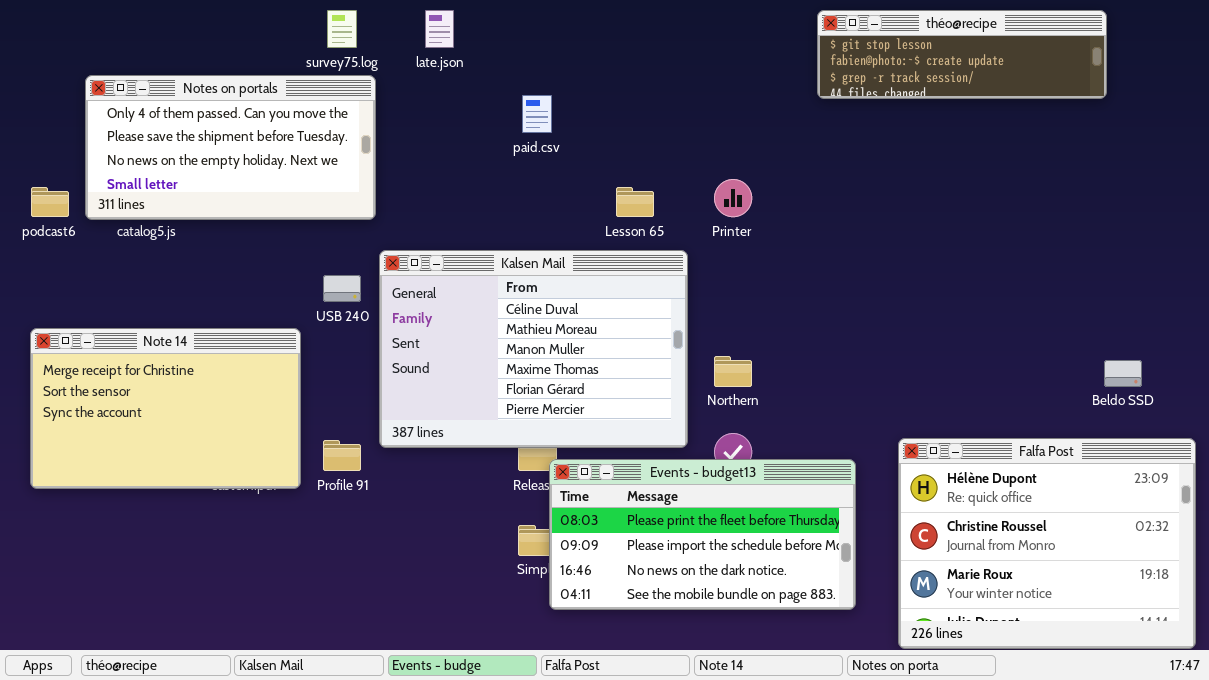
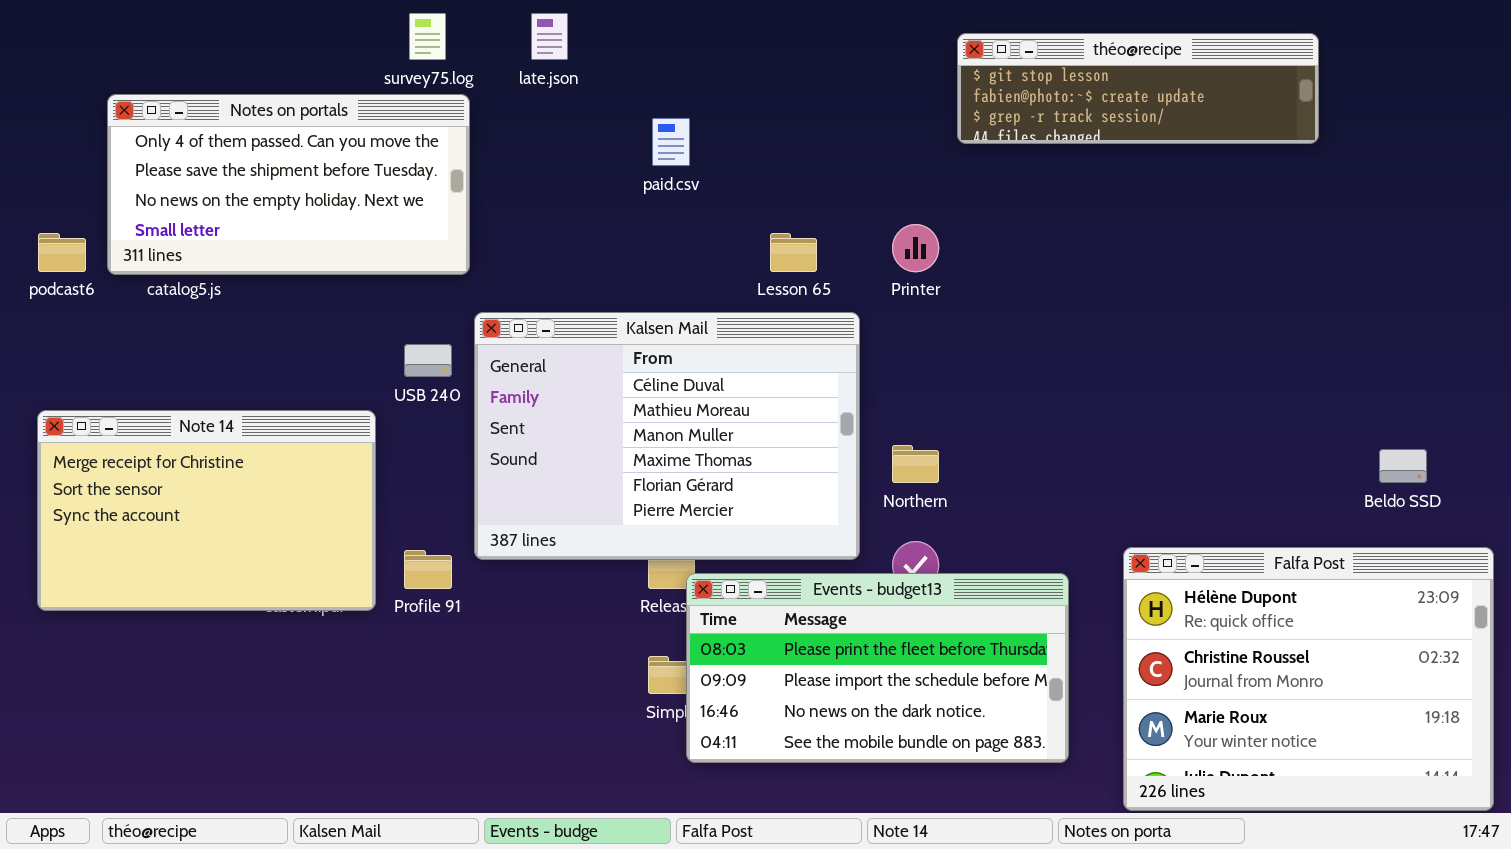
théo@recipe: [817,10,1107,99] -> [957,33,1319,144], moved

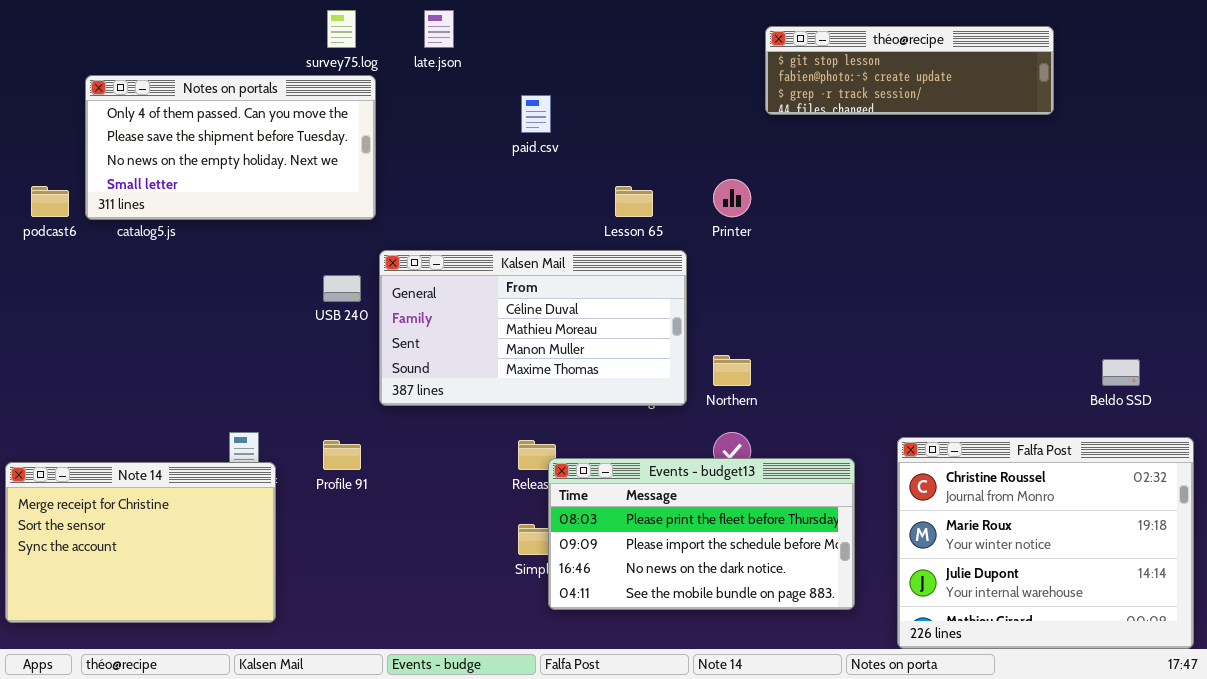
Kalsen Mail: [474,312,860,560] -> [379,250,687,406], resized
Note 14: [37,410,376,611] -> [5,462,276,623], moved
Falfa Post: [1123,547,1494,811] -> [897,437,1194,649], scrolled down 1 row

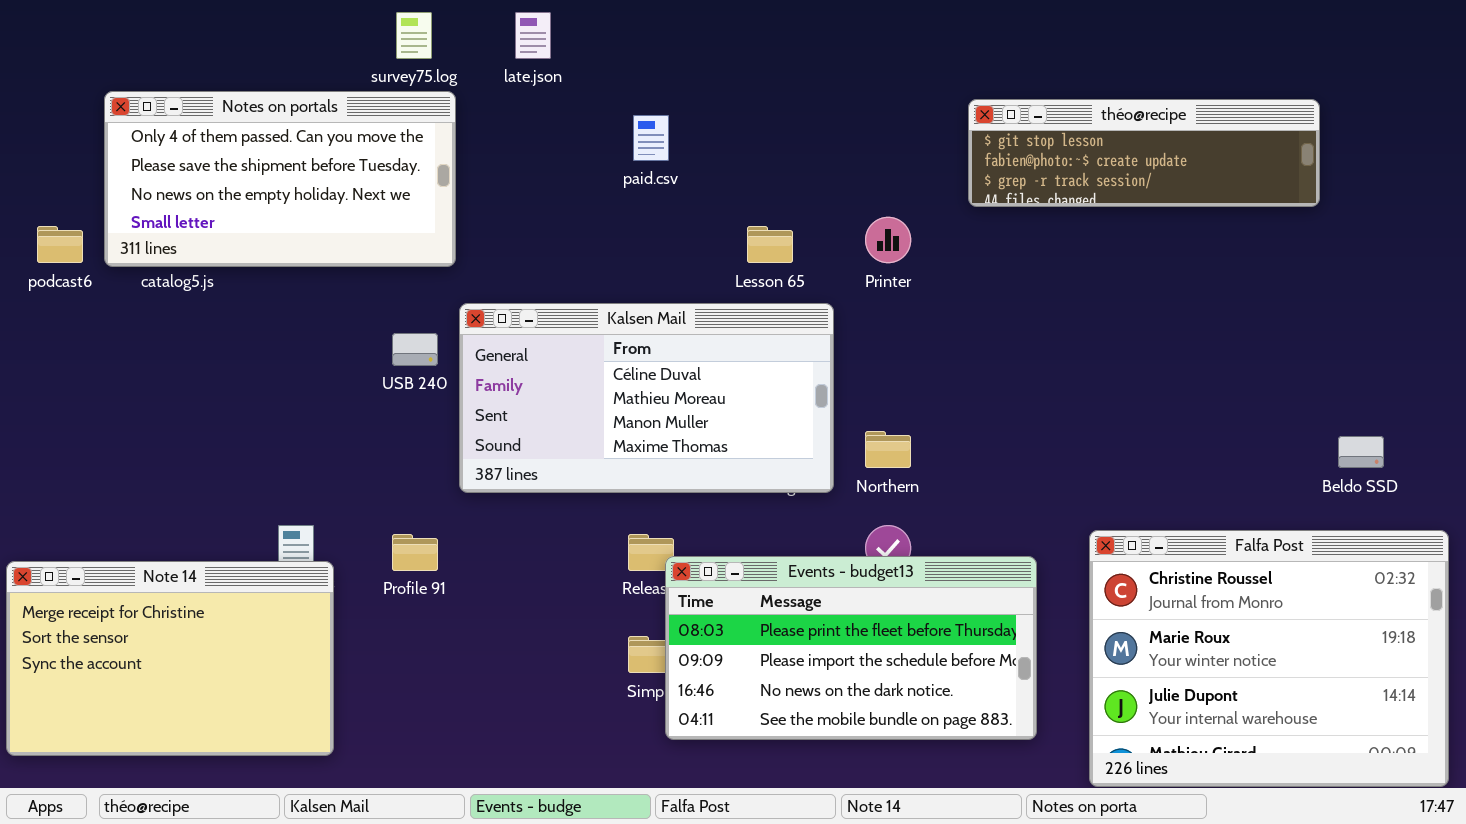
théo@recipe: [765,26,1054,115] -> [968,99,1320,207], moved

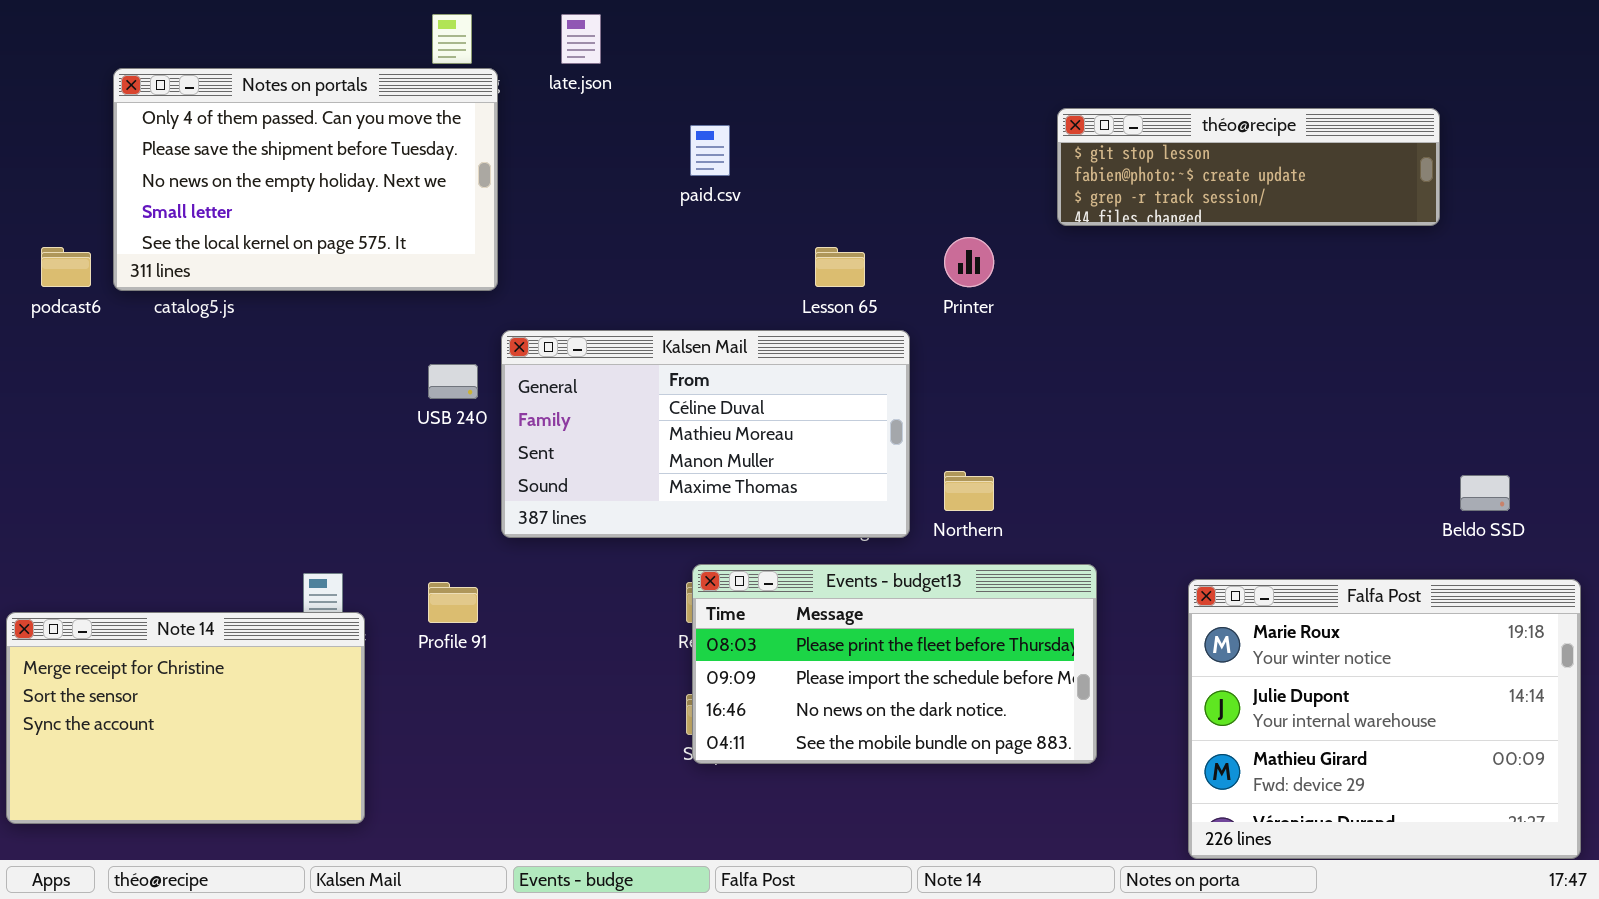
Notes on portals: [104,91,456,267] -> [113,68,498,291], resized
Falfa Post: [1089,530,1449,787] -> [1188,579,1581,859], scrolled down 1 row
Events - budget13: [665,556,1037,740] -> [692,564,1097,764], moved

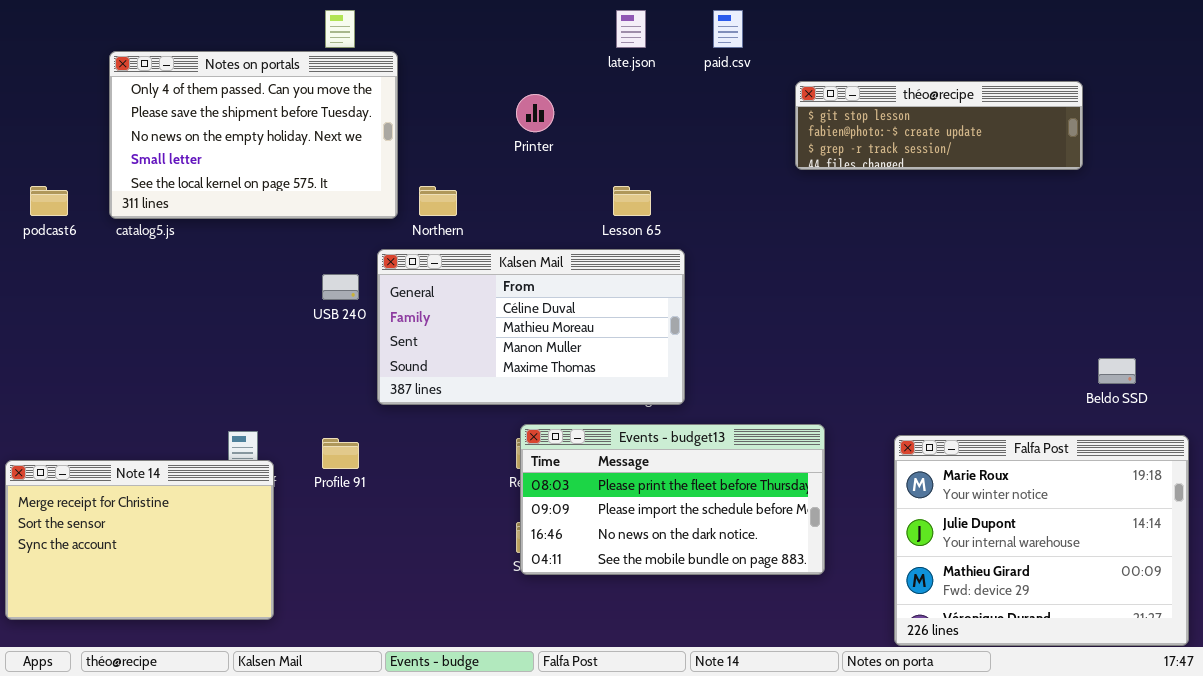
late.json: [561,14,601,64] -> [616,10,646,48], moved
Notes on portals: [113,68,498,291] -> [109,51,398,219], moved
paid.csv: [690,125,730,176] -> [713,10,743,48], moved
Printer: [944,237,994,287] -> [516,94,554,132], moved
Northern: [944,471,994,511] -> [419,186,457,216], moved

